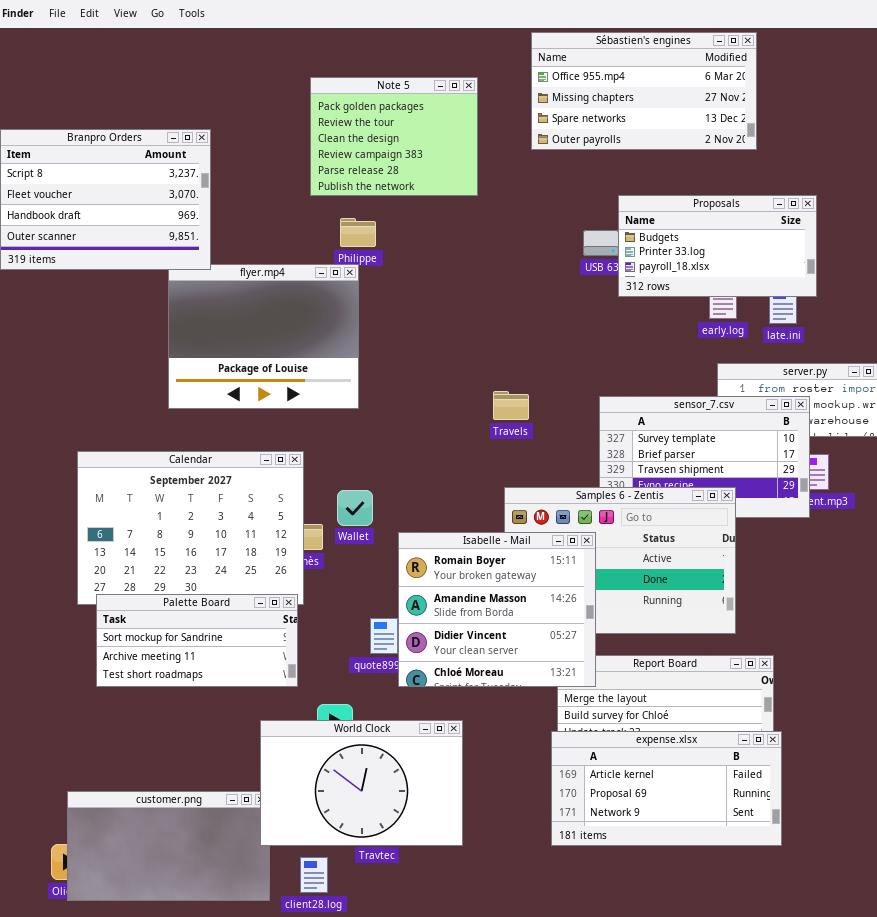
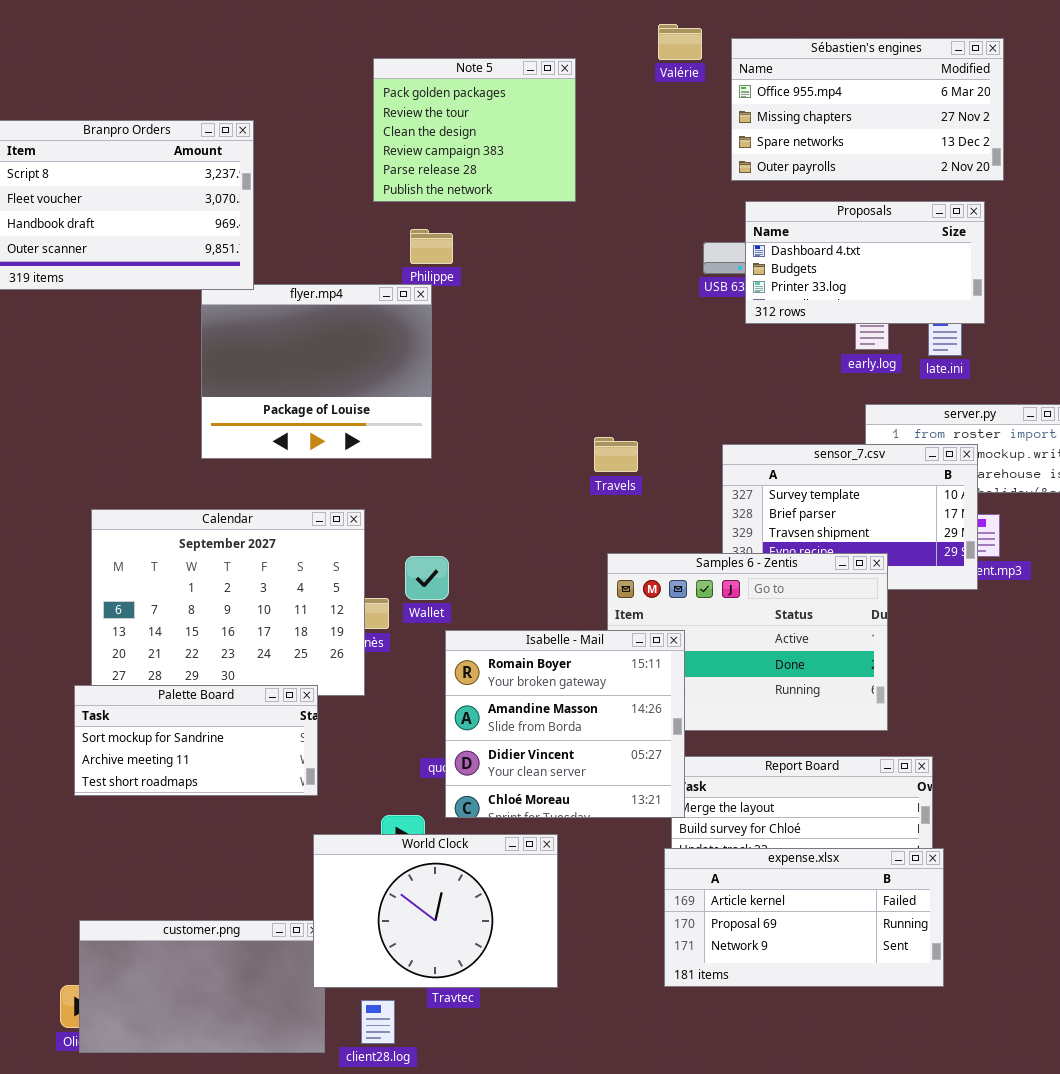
Sébastien's engines: [531,32,757,150] -> [731,38,1004,181], moved
Proposals: [618,195,817,297] -> [745,201,985,324], scrolled up 1 row
Isabelle - Mail: [398,532,596,687] -> [445,630,685,818], moved
Palette Board: [96,594,298,687] -> [74,685,318,796], moved

